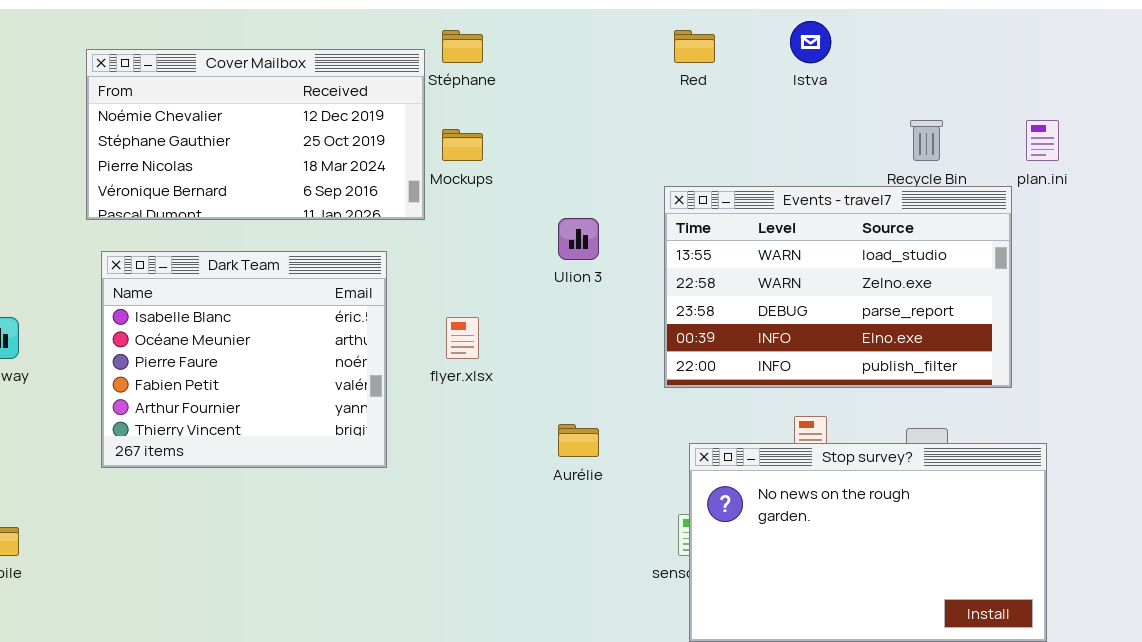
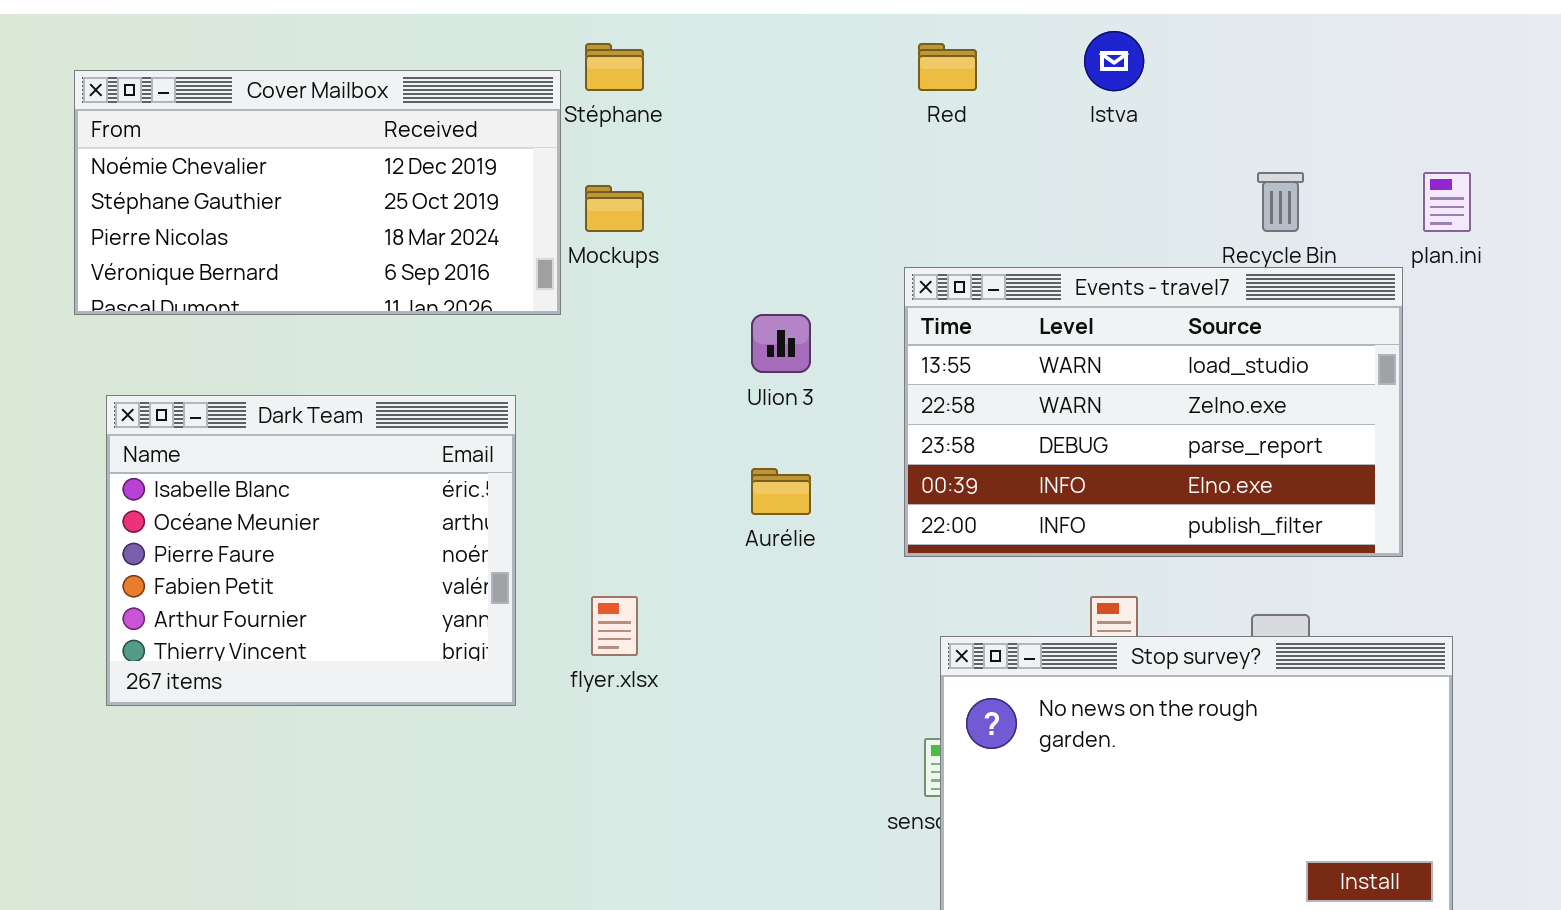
Dark Team: [101,251,387,468] -> [106,395,516,706], moved
flyer.xlsx: [446,317,479,359] -> [591,596,638,656], moved
Aurélie: [558,424,599,457] -> [751,468,811,515], moved

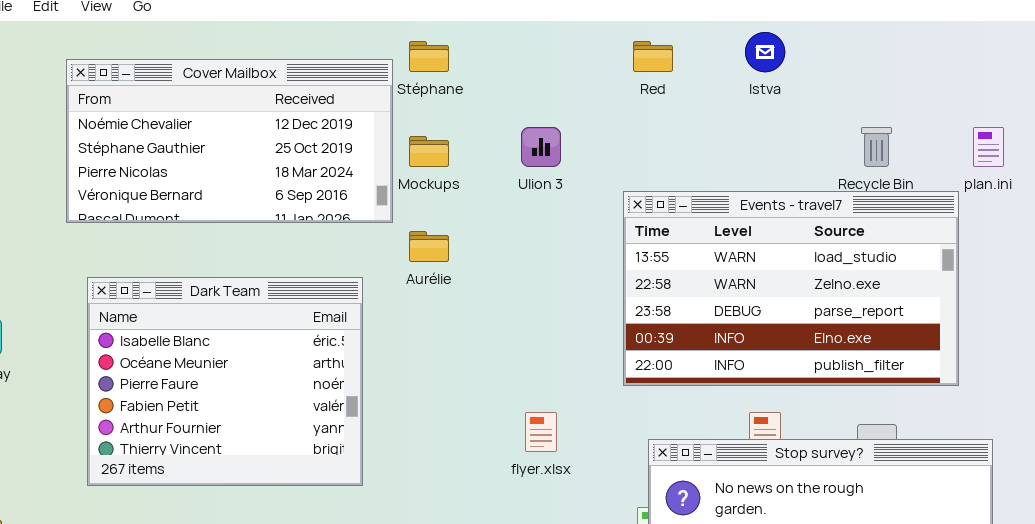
Ulion 3: [751,314,811,373] -> [521,127,561,167], moved
Aurélie: [751,468,811,515] -> [409,231,449,262], moved
flyer.xlsx: [591,596,638,656] -> [525,412,557,452], moved

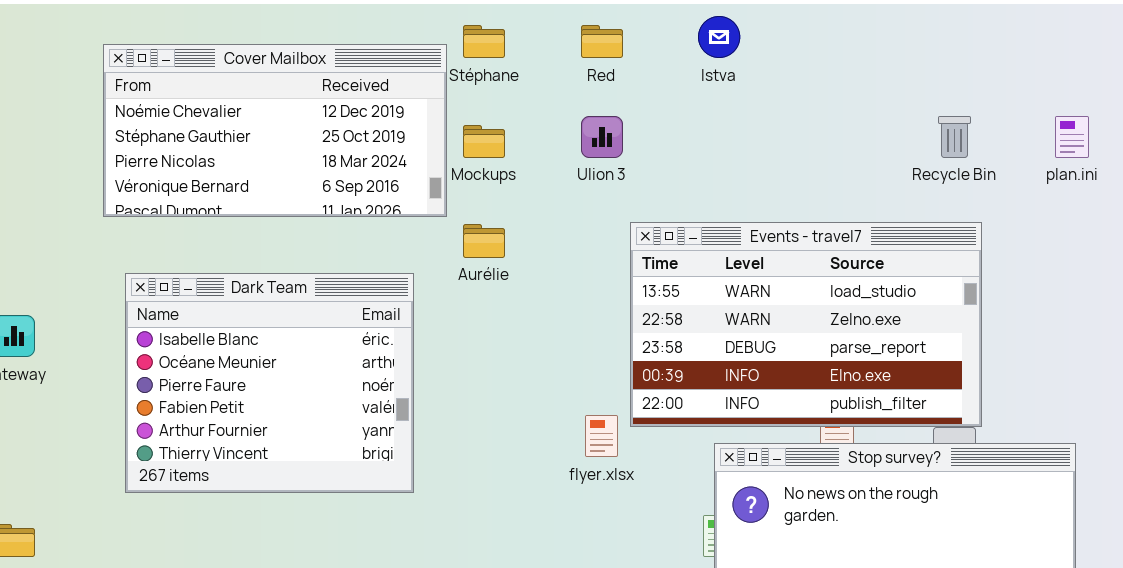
Istva: [745,32,785,72] -> [698,16,740,58], moved
Red: [633,41,673,72] -> [581,25,623,58], moved
Events - travel7: [623,191,959,386] -> [630,222,982,427], moved

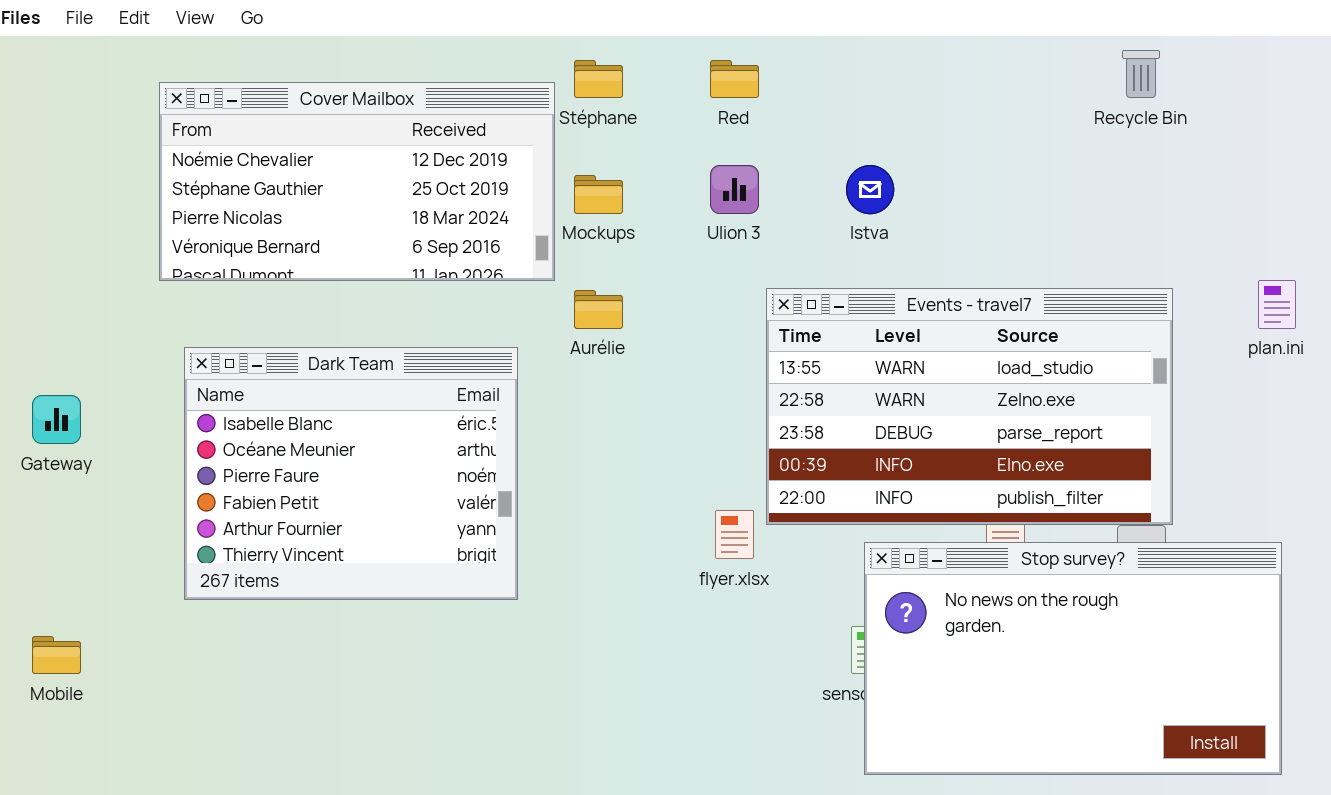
Istva: [698,16,740,58] -> [846,165,894,214], moved
Recycle Bin: [938,116,971,158] -> [1122,50,1160,98], moved
plan.ini: [1055,116,1089,158] -> [1258,280,1296,329], moved

